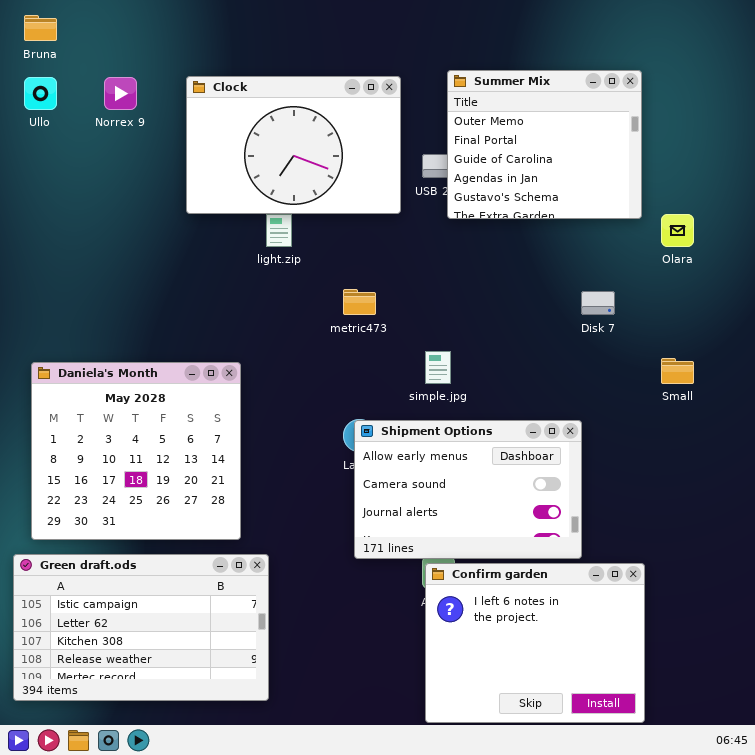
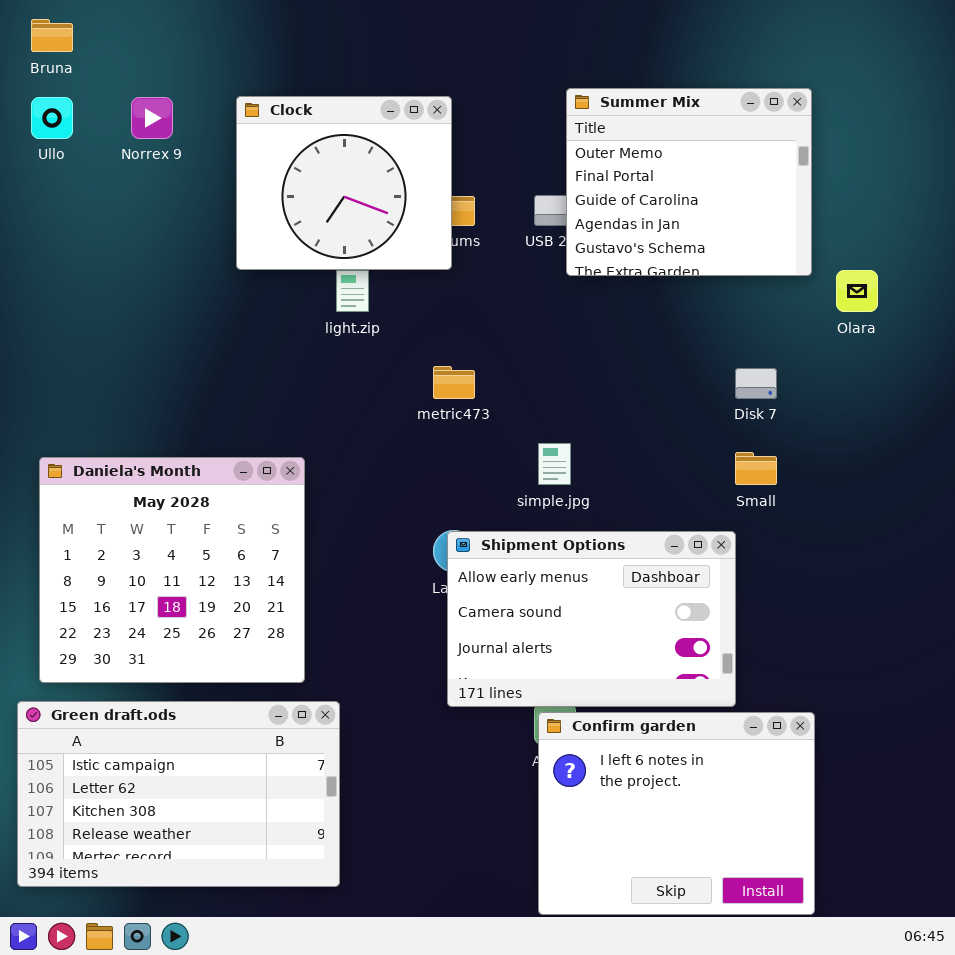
Clock: [186,76,401,214] -> [236,96,452,270], resized
Small: [661,358,694,384] -> [735,452,777,485], moved

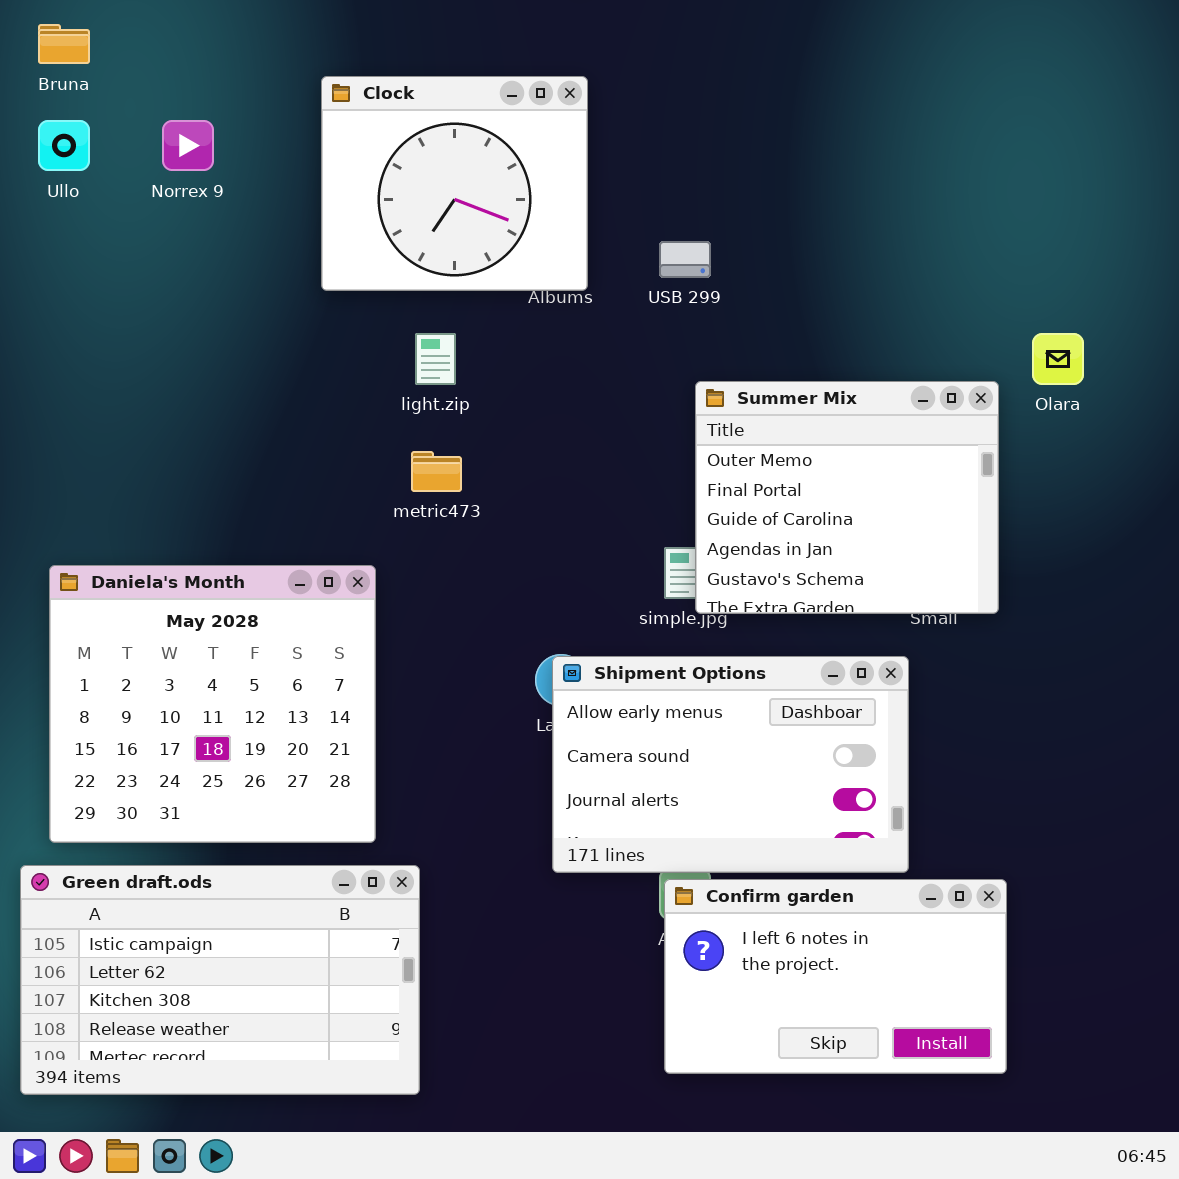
Summer Mix: [566,88,812,276] -> [695,381,999,614], moved
Clock: [236,96,452,270] -> [321,76,588,291], moved
metric473: [433,366,475,399] -> [411,451,462,492], moved
Confirm garden: [538,712,815,915] -> [664,879,1007,1074], resized

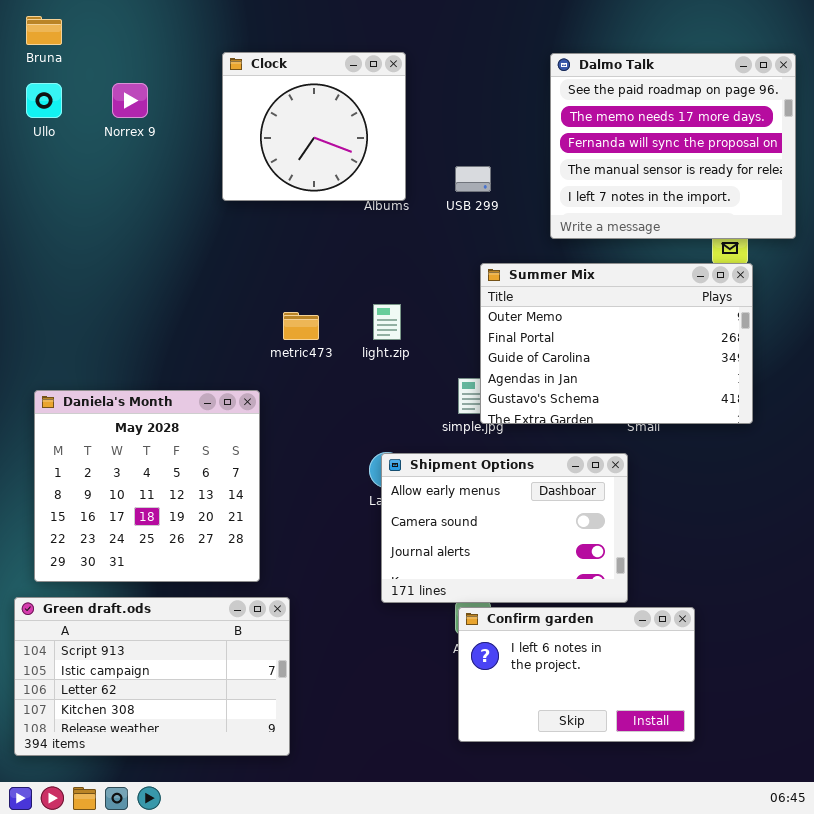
Dalmo Talk: none -> [550,53,796,239], opened
light.zip: [415,333,456,385] -> [373,304,401,340], moved
Summer Mix: [695,381,999,614] -> [480,263,753,424], resized
Green draft.ods: [20,865,420,1095] -> [14,597,290,756], scrolled up 1 row

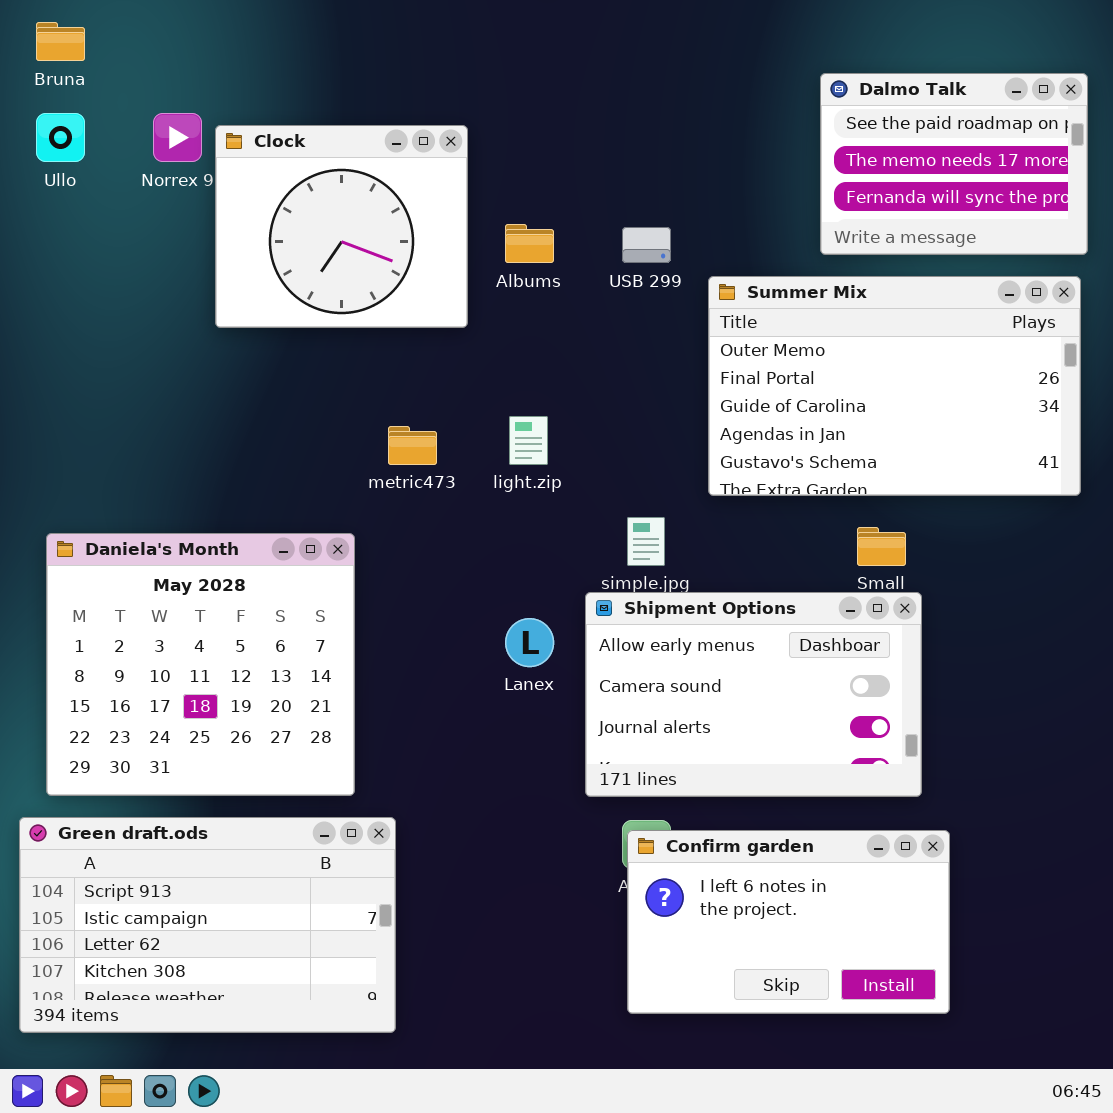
Clock: [222,52,406,201] -> [215,125,468,328], moved
Dalmo Talk: [550,53,796,239] -> [820,73,1088,255], resized
Summer Mix: [480,263,753,424] -> [708,276,1081,496], moved
Shipment Options: [381,453,628,603] -> [585,592,922,797], moved

